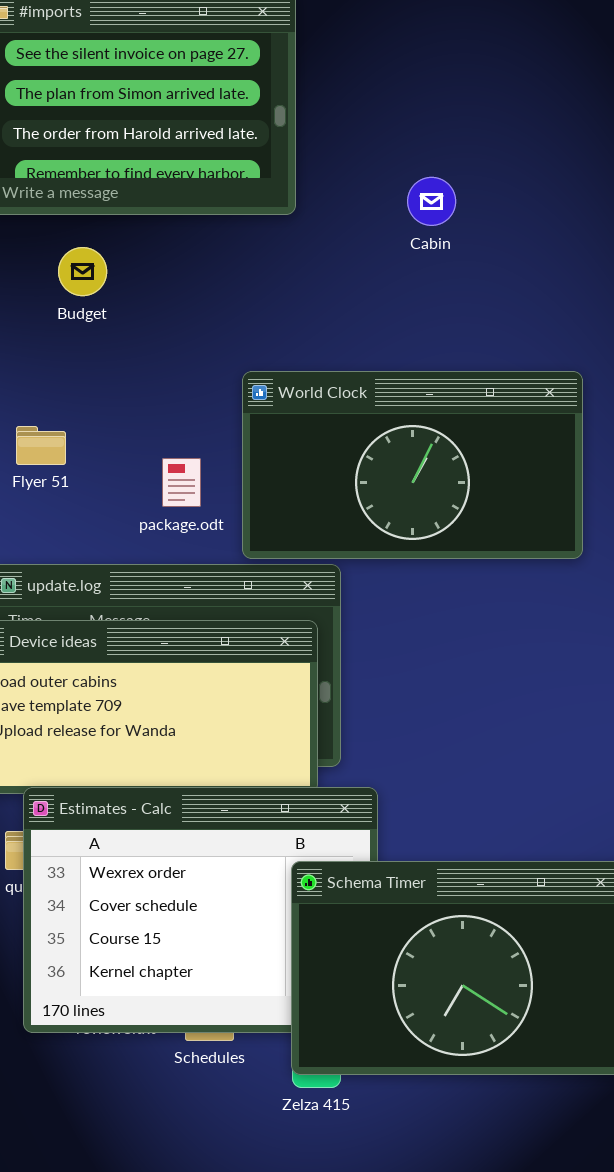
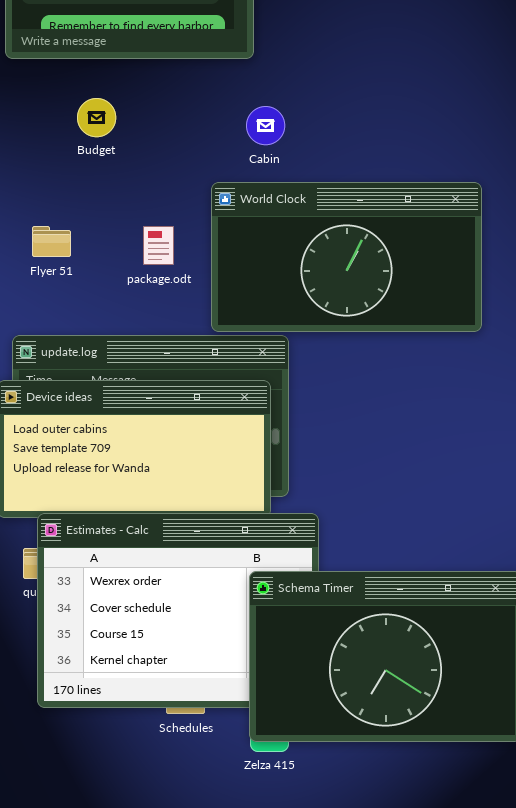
Cabin: [407,177,456,226] -> [246,106,285,145], moved
Budget: [58,247,107,296] -> [77,98,116,137], moved
package.odt: [162,458,201,507] -> [143,226,174,265], moved

